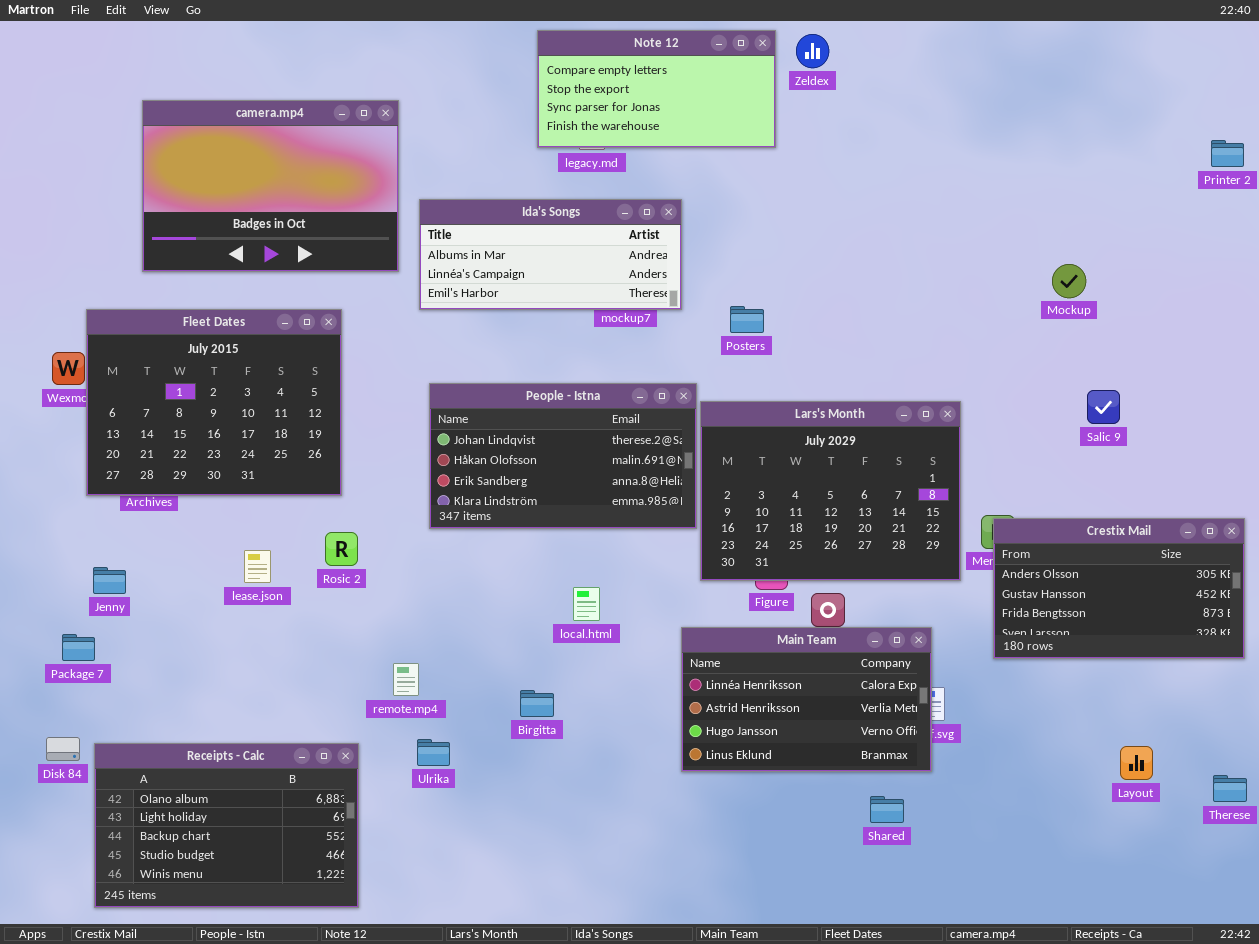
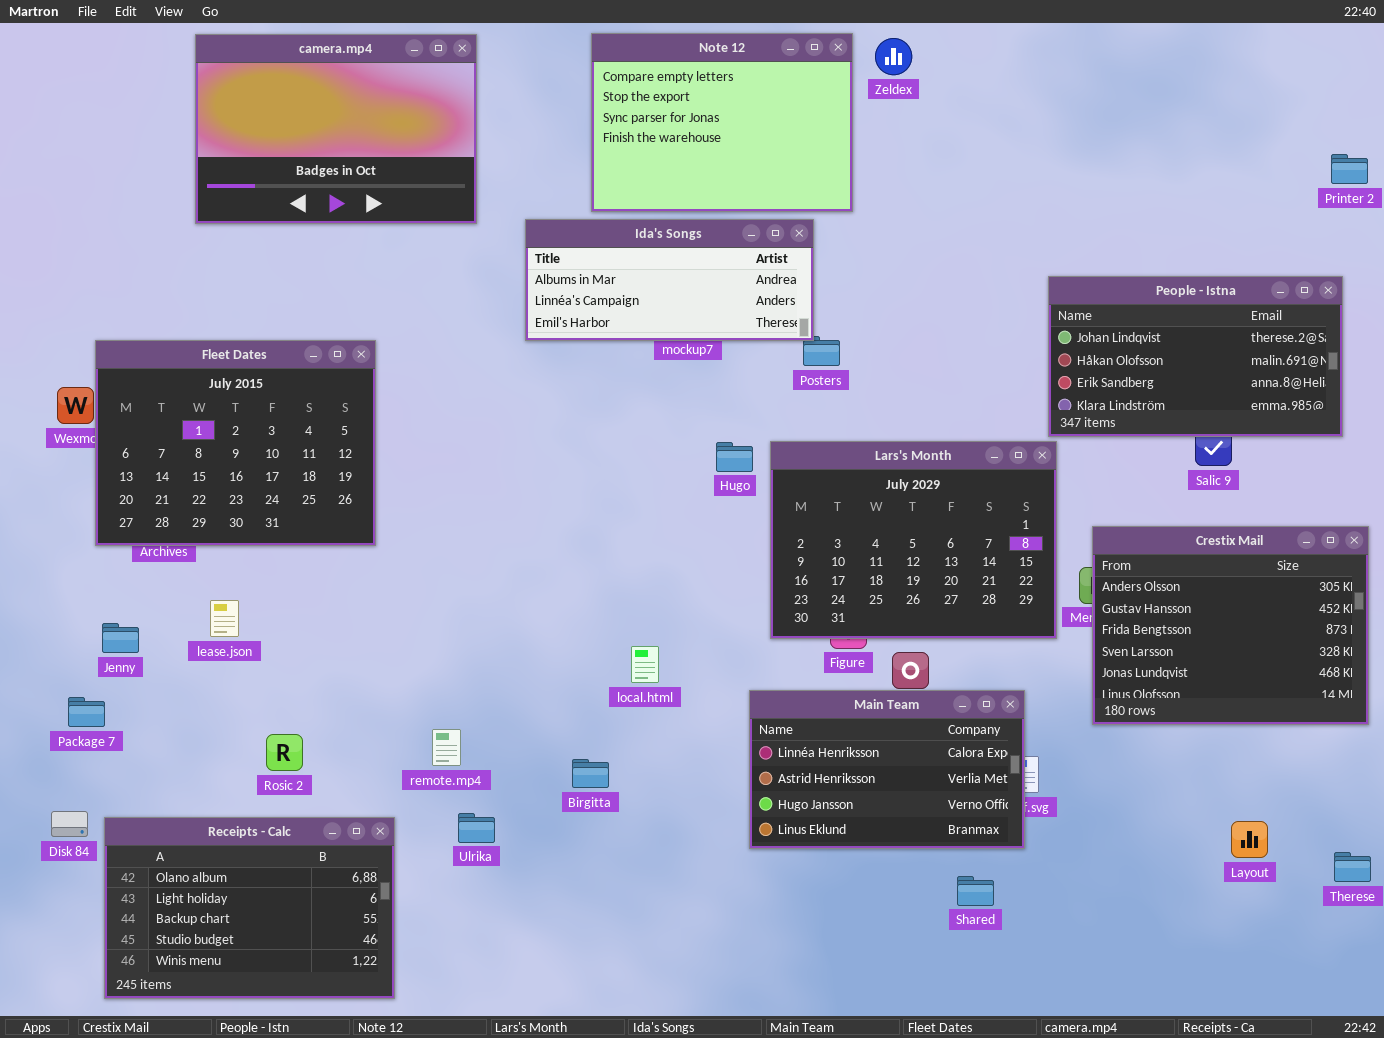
Note 12: [537,30,776,148] -> [591,33,853,212], resized
camera.mp4: [142,100,399,272] -> [195,34,477,224], moved
Ida's Songs: [419,199,682,310] -> [525,219,814,341], moved
People - Istna: [429,383,697,529] -> [1048,276,1343,437], moved
Crestix Mail: [993,518,1245,659] -> [1092,526,1369,725], resized
Rosic 2: [325,532,358,566] -> [266,734,303,771], moved
lease.json: [244,550,271,583] -> [210,600,239,637], moved

